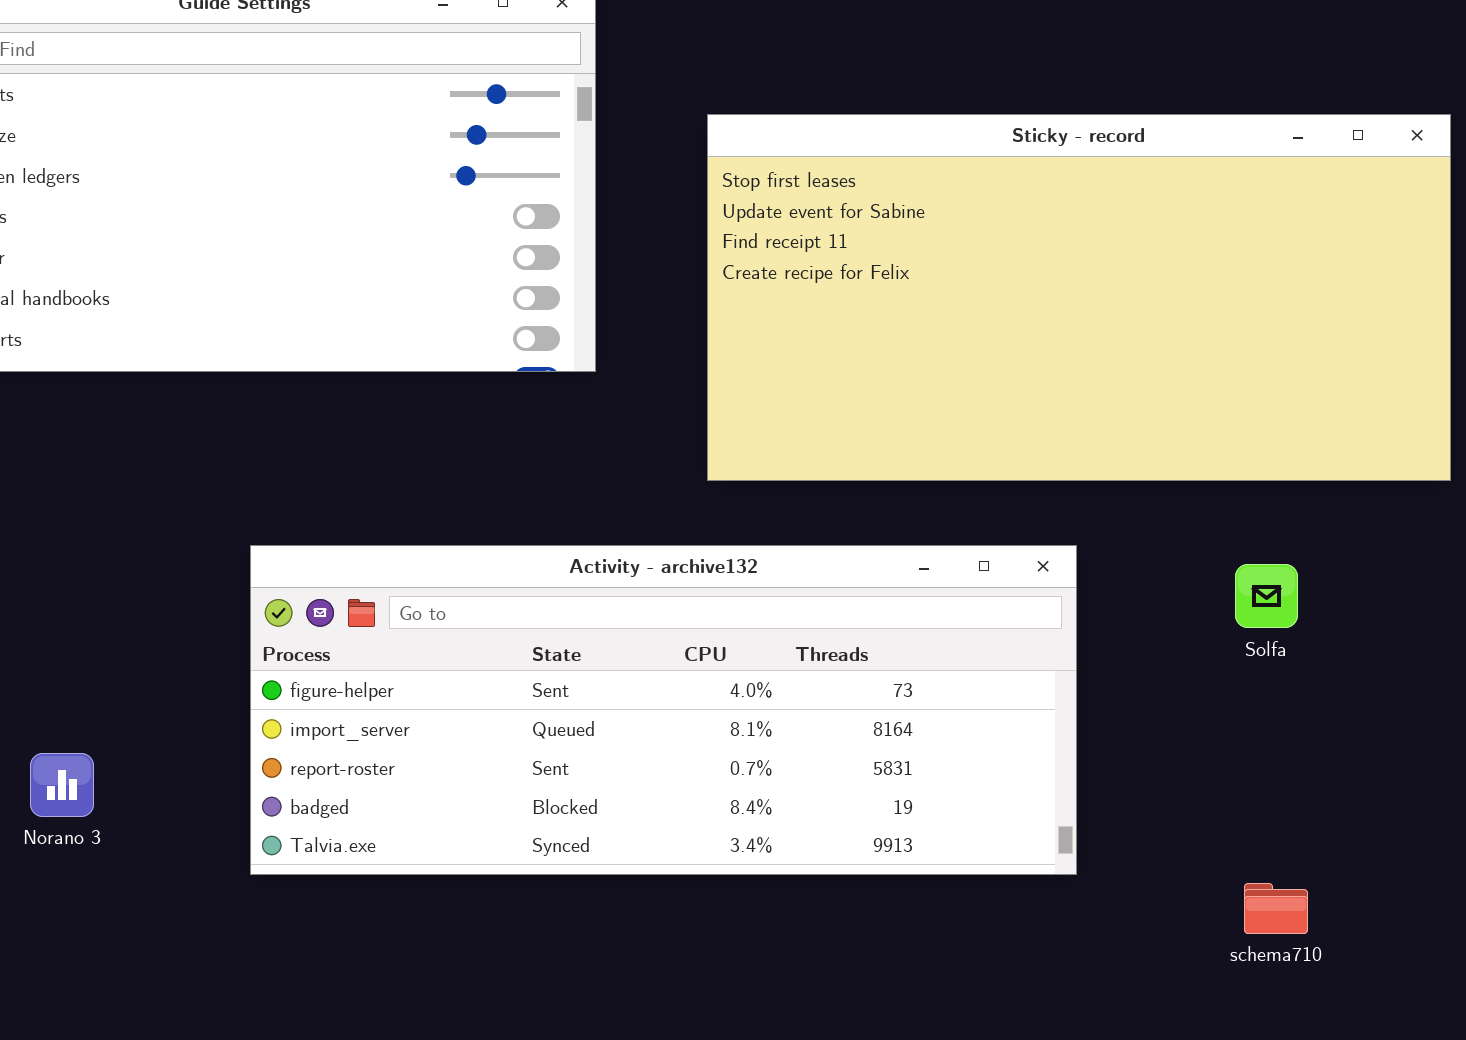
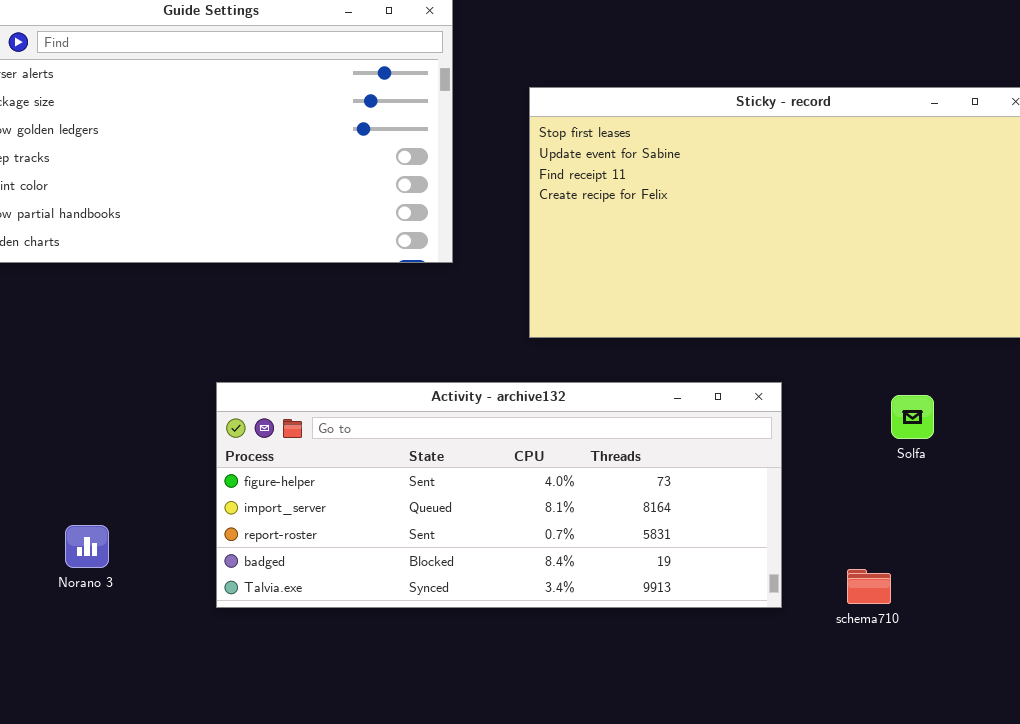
schema710: [1244,883,1308,934] -> [847,569,891,604], moved

